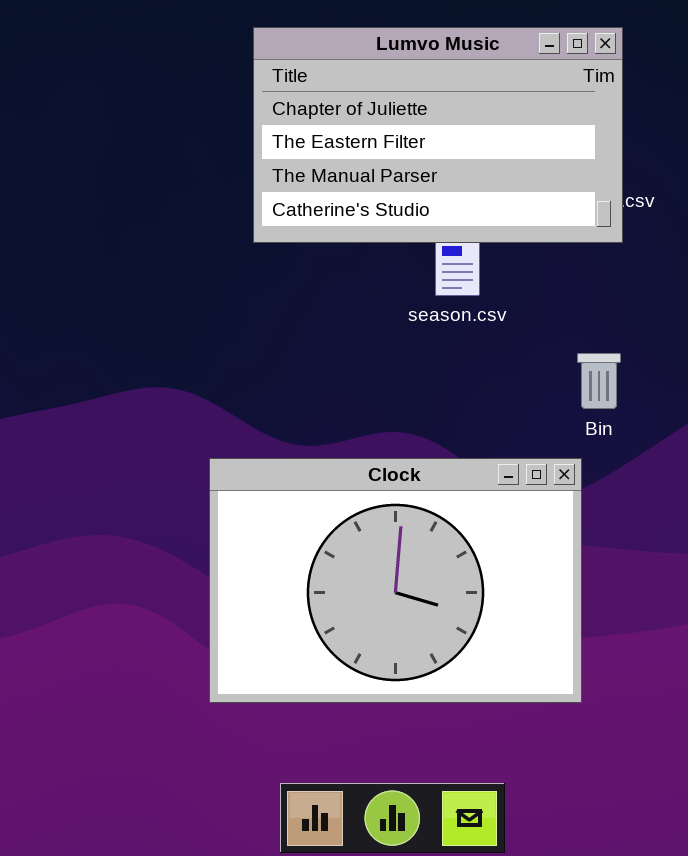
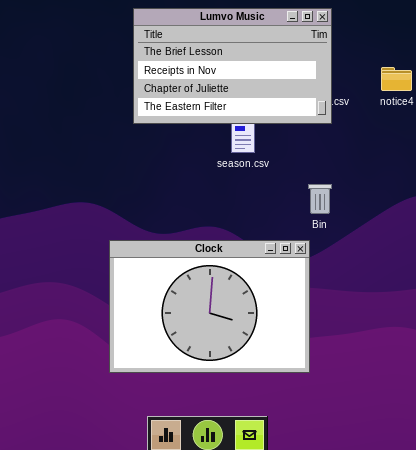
Lumvo Music: [253,27,623,243] -> [133,8,332,124], scrolled up 2 rows

